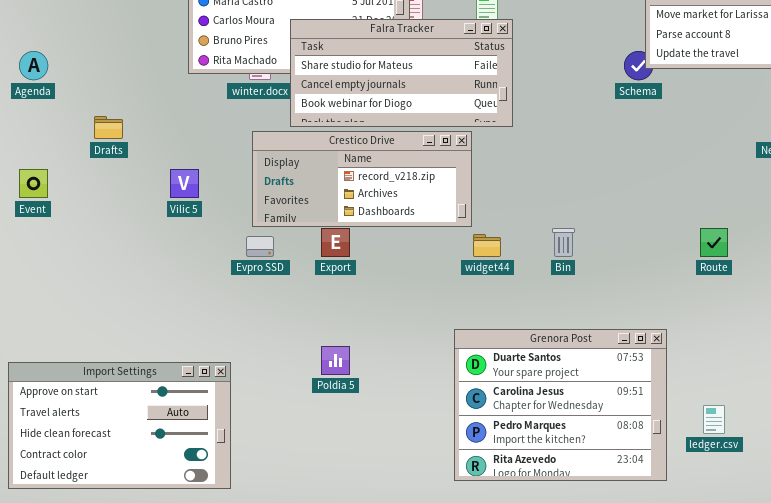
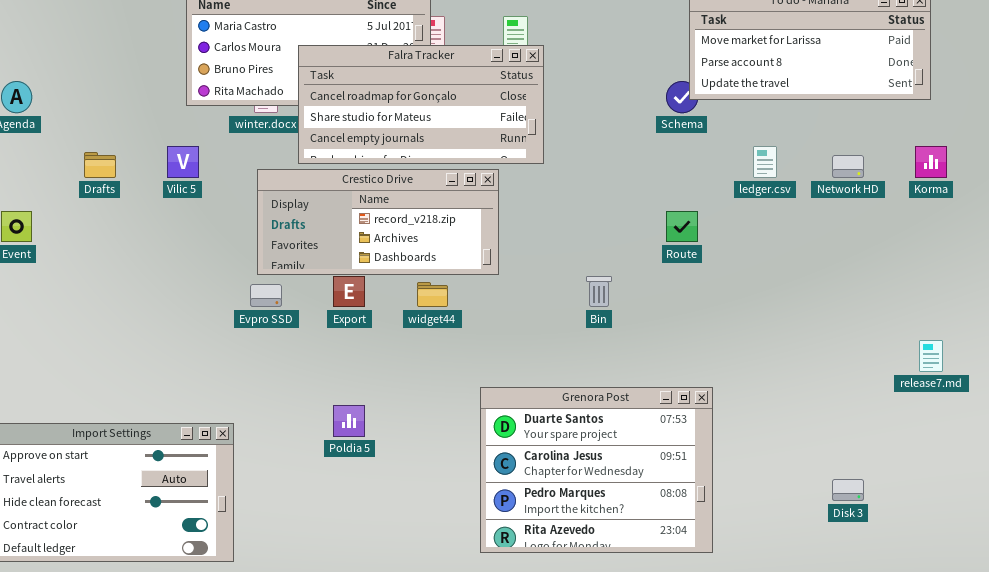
Falra Tracker: [290,19,513,127] -> [298,45,544,164], scrolled up 1 row
Vilic 5: [170,169,199,198] -> [167,146,199,178], moved
Route: [700,228,728,257] -> [666,211,698,242], moved
widget44: [473,234,501,257] -> [417,282,448,307], moved
ledger.csv: [703,405,725,434] -> [753,146,777,178], moved

